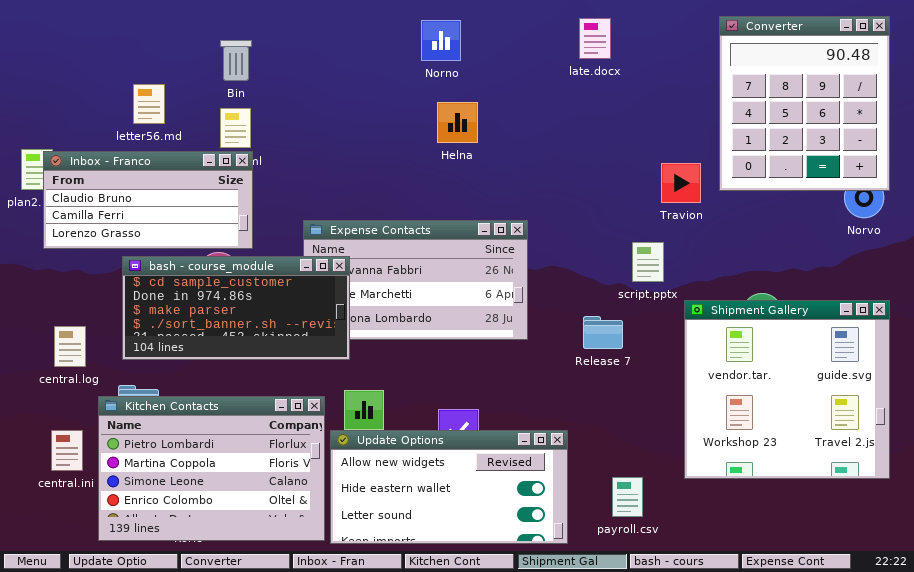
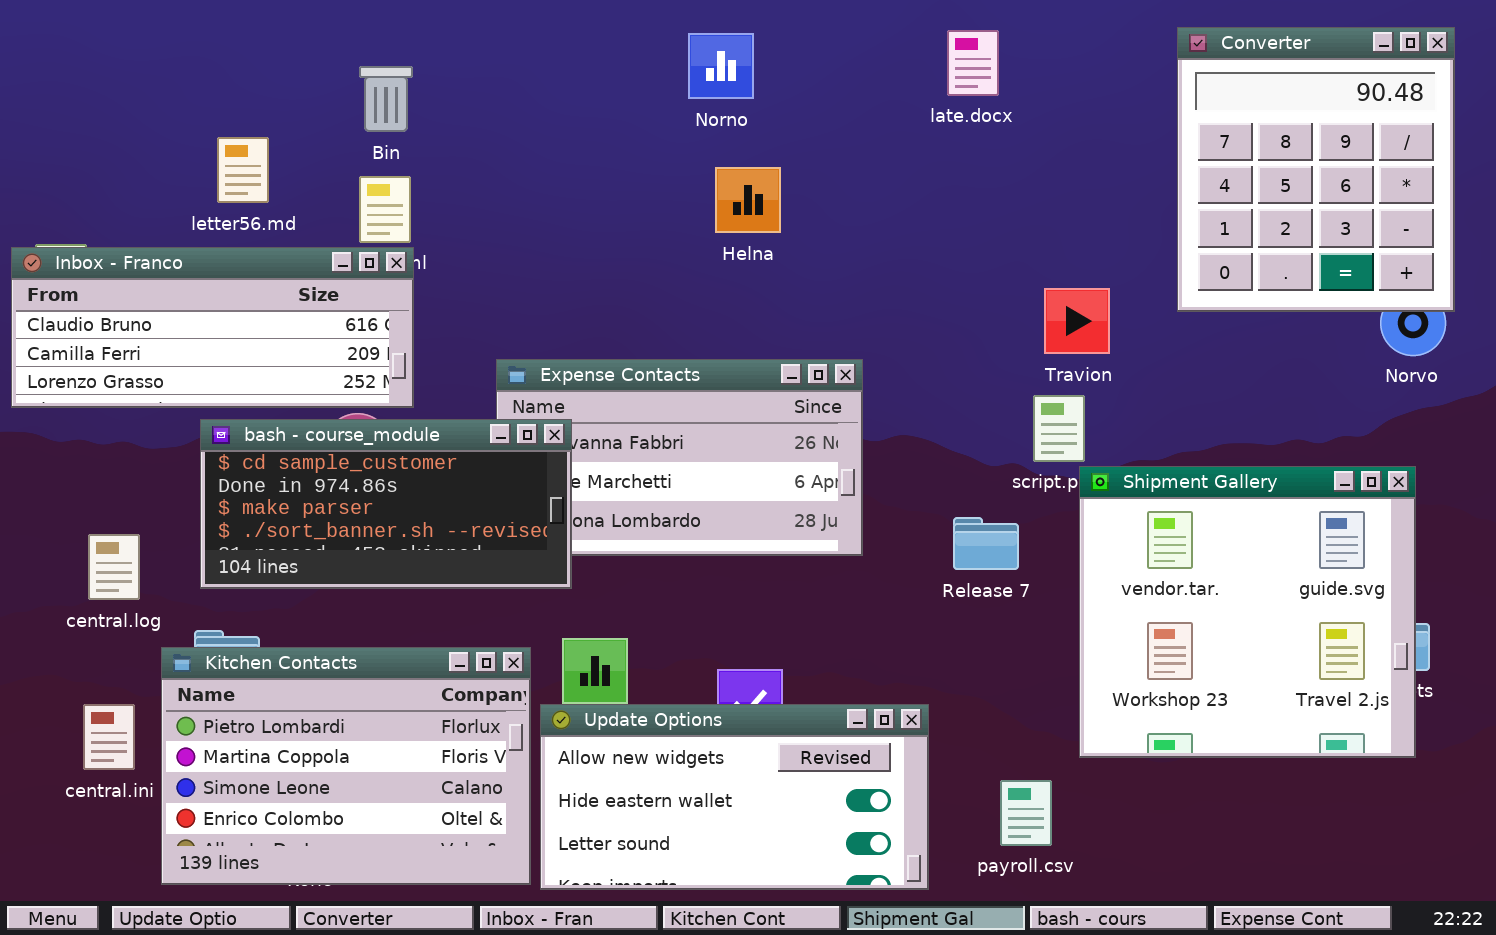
Inbox - Franco: [43,151,253,249] -> [11,247,414,408], resized
Travion: [661,163,701,203] -> [1044,288,1110,354], moved
Shipment Gallery: [684,300,890,479] -> [1079,466,1416,758], moved

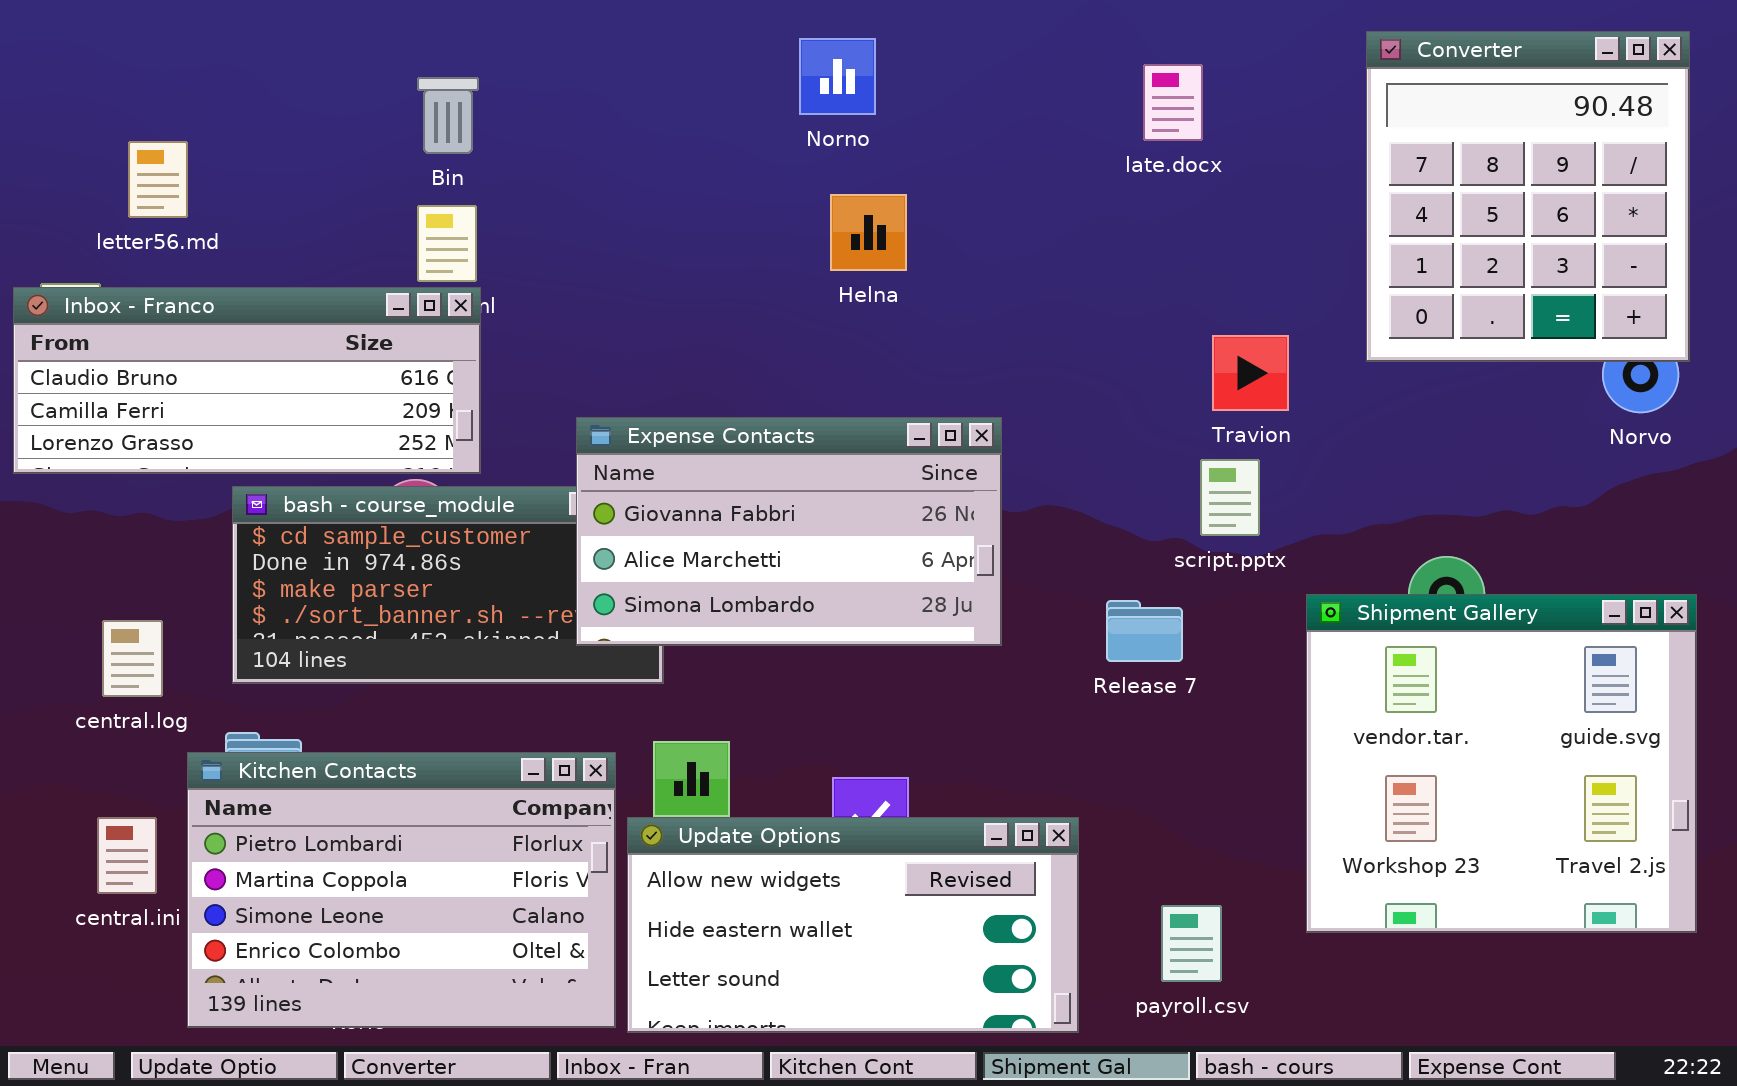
late.docx: [947,30,999,96] -> [1143,64,1203,141], moved
letter56.md: [217,137,269,203] -> [128,141,188,218], moved
Expense Contacts: [496,359,863,556] -> [576,417,1002,646], raised
Shipment Gallery: [1079,466,1416,758] -> [1306,594,1697,933], moved

